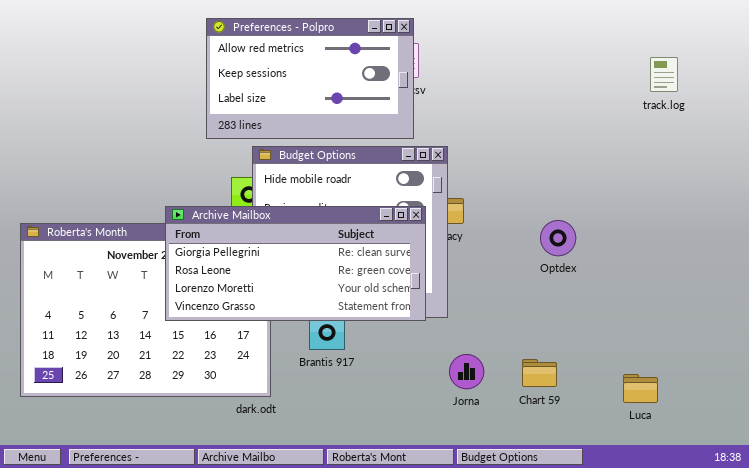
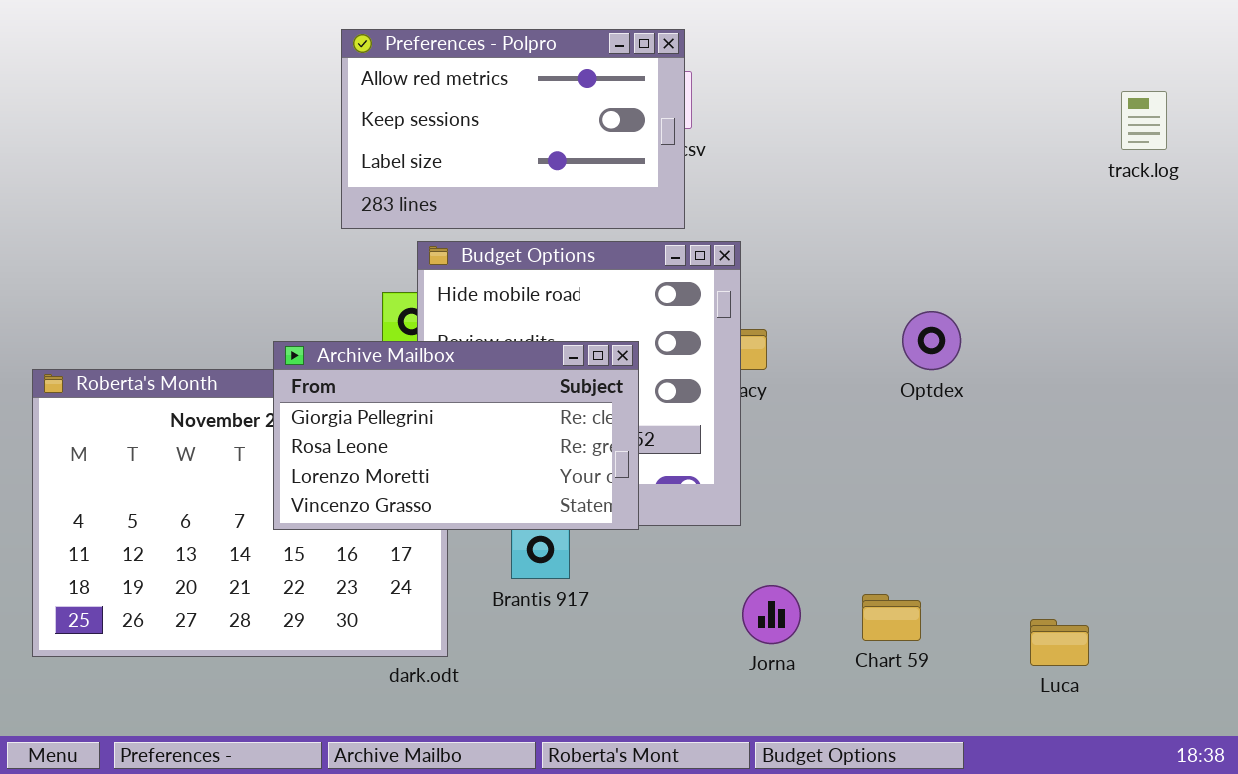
track.log: [650,57,678,92] -> [1121,91,1167,150], moved
Archive Mailbox: [165,206,426,321] -> [273,341,639,530], resized
Optdex: [540,220,576,256] -> [902,311,961,370], moved

